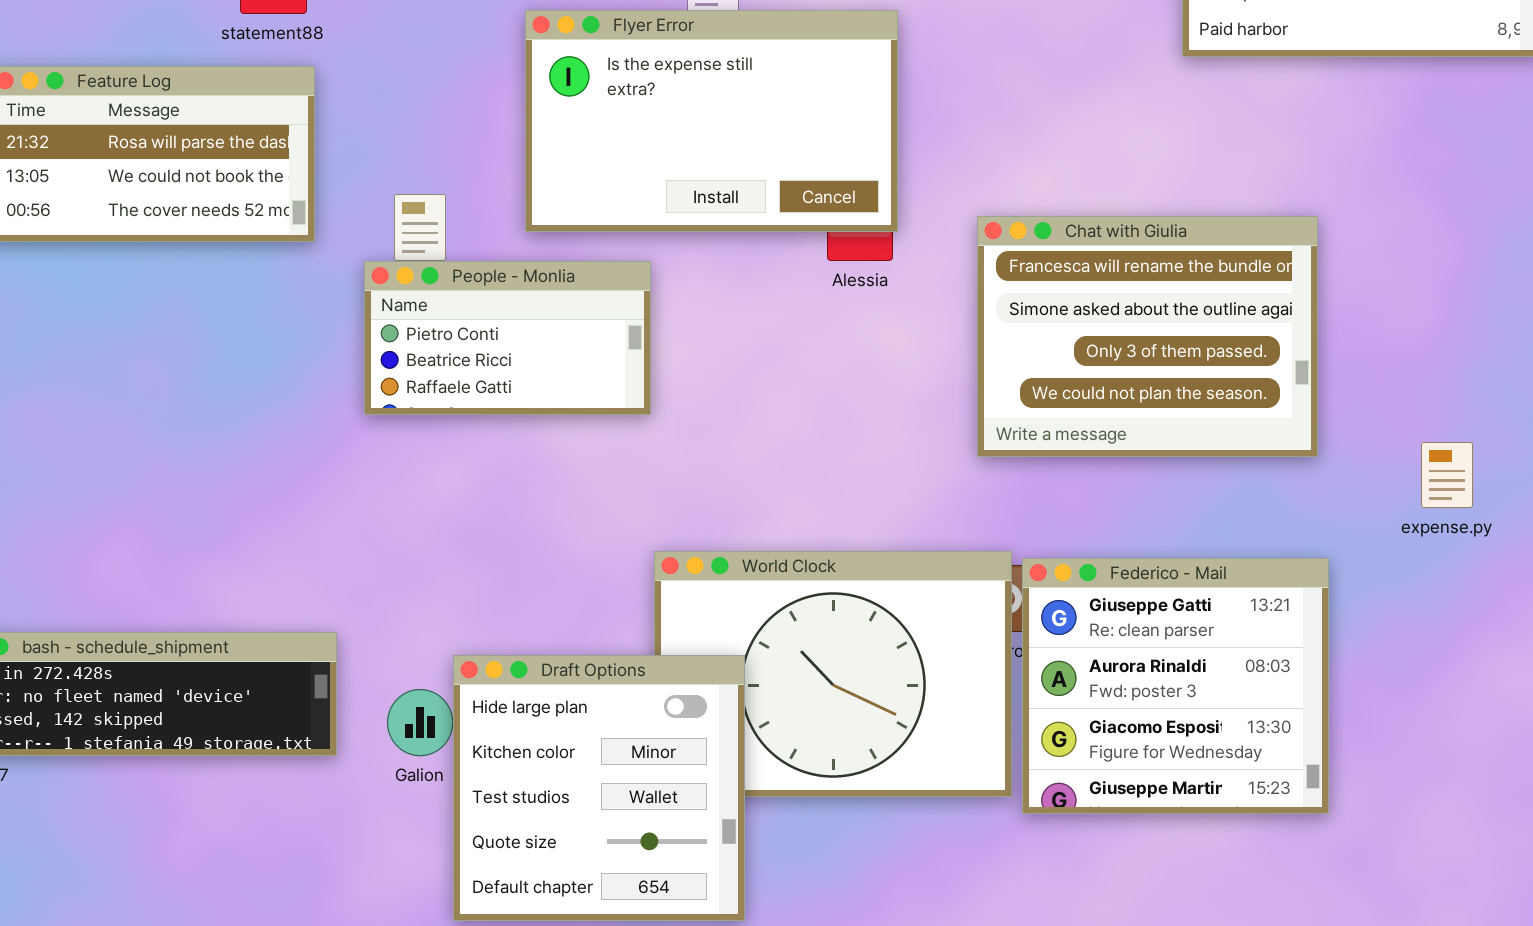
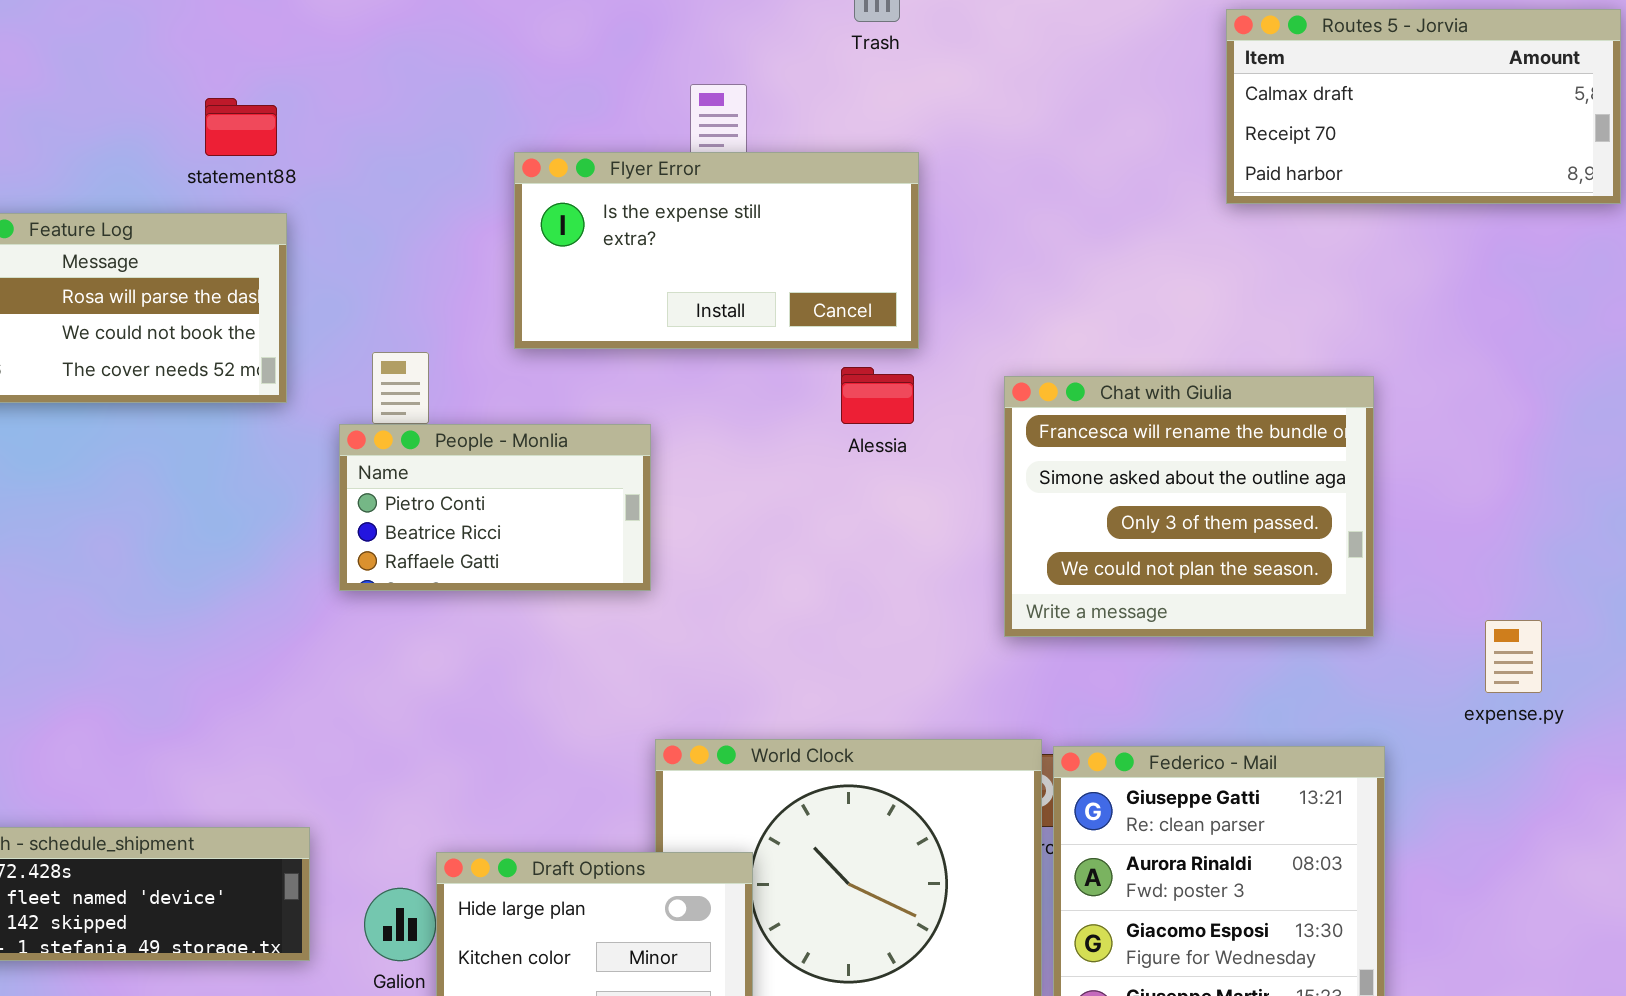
Flyer Error: [525,10,898,232] -> [514,152,919,349], resized

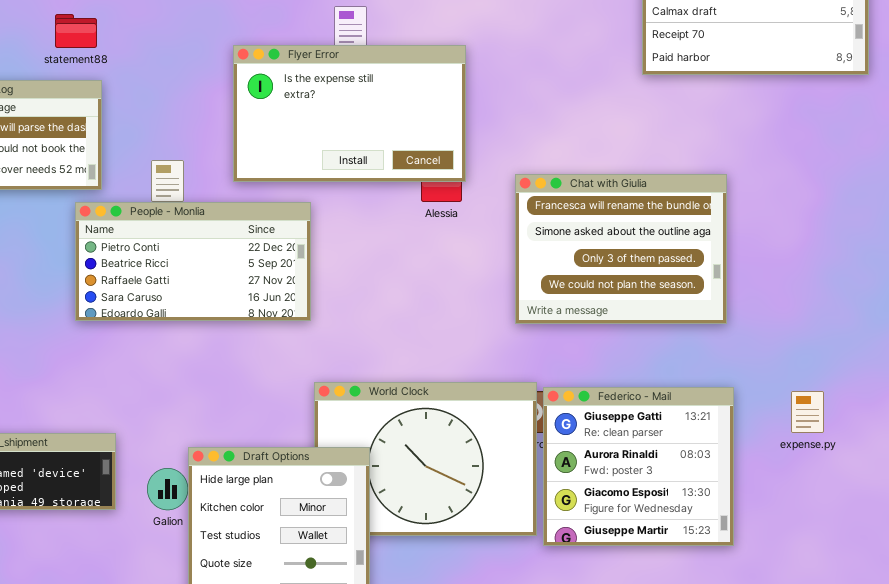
Flyer Error: [514,152,919,349] -> [233,45,466,182], resized
People - Monlia: [339,424,651,591] -> [75,202,311,321], resized
expense.py: [1485,620,1542,693] -> [791,391,824,433], moved

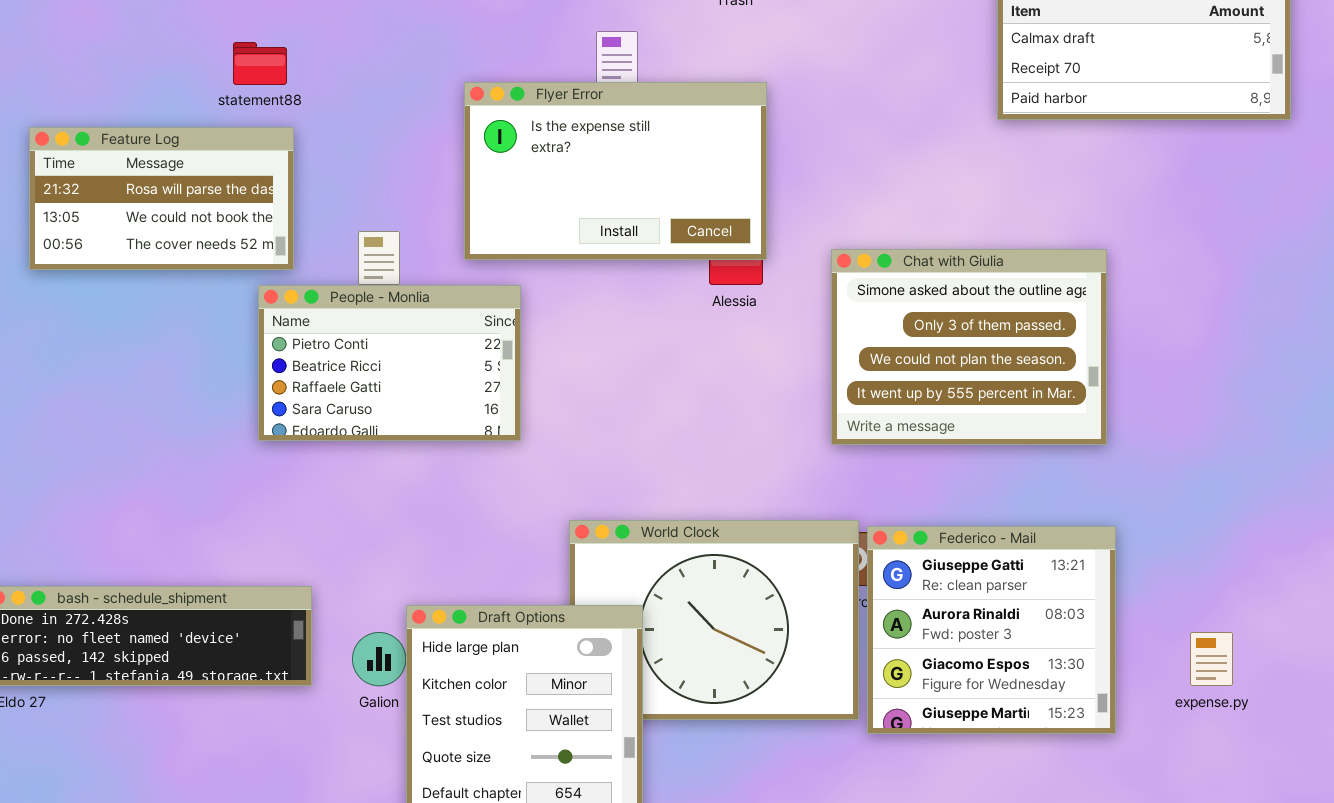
Chat with Giulia: [515,174,727,324] -> [831,249,1107,445], scrolled down 1 row
People - Monlia: [75,202,311,321] -> [258,285,521,441], resized
expense.py: [791,391,824,433] -> [1190,632,1233,686], moved

